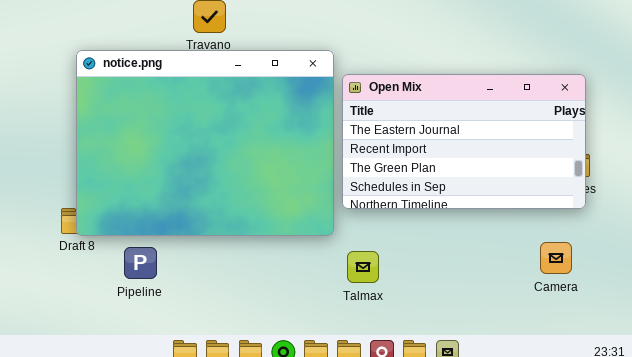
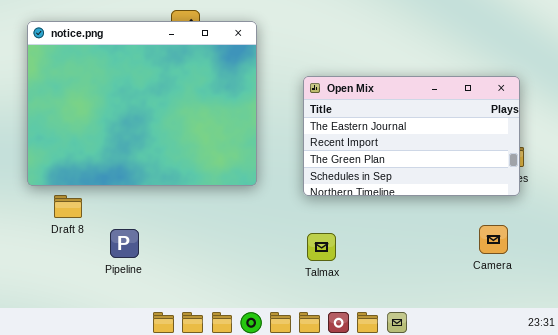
notice.png: [76,50,334,236] -> [27,21,257,186], moved

